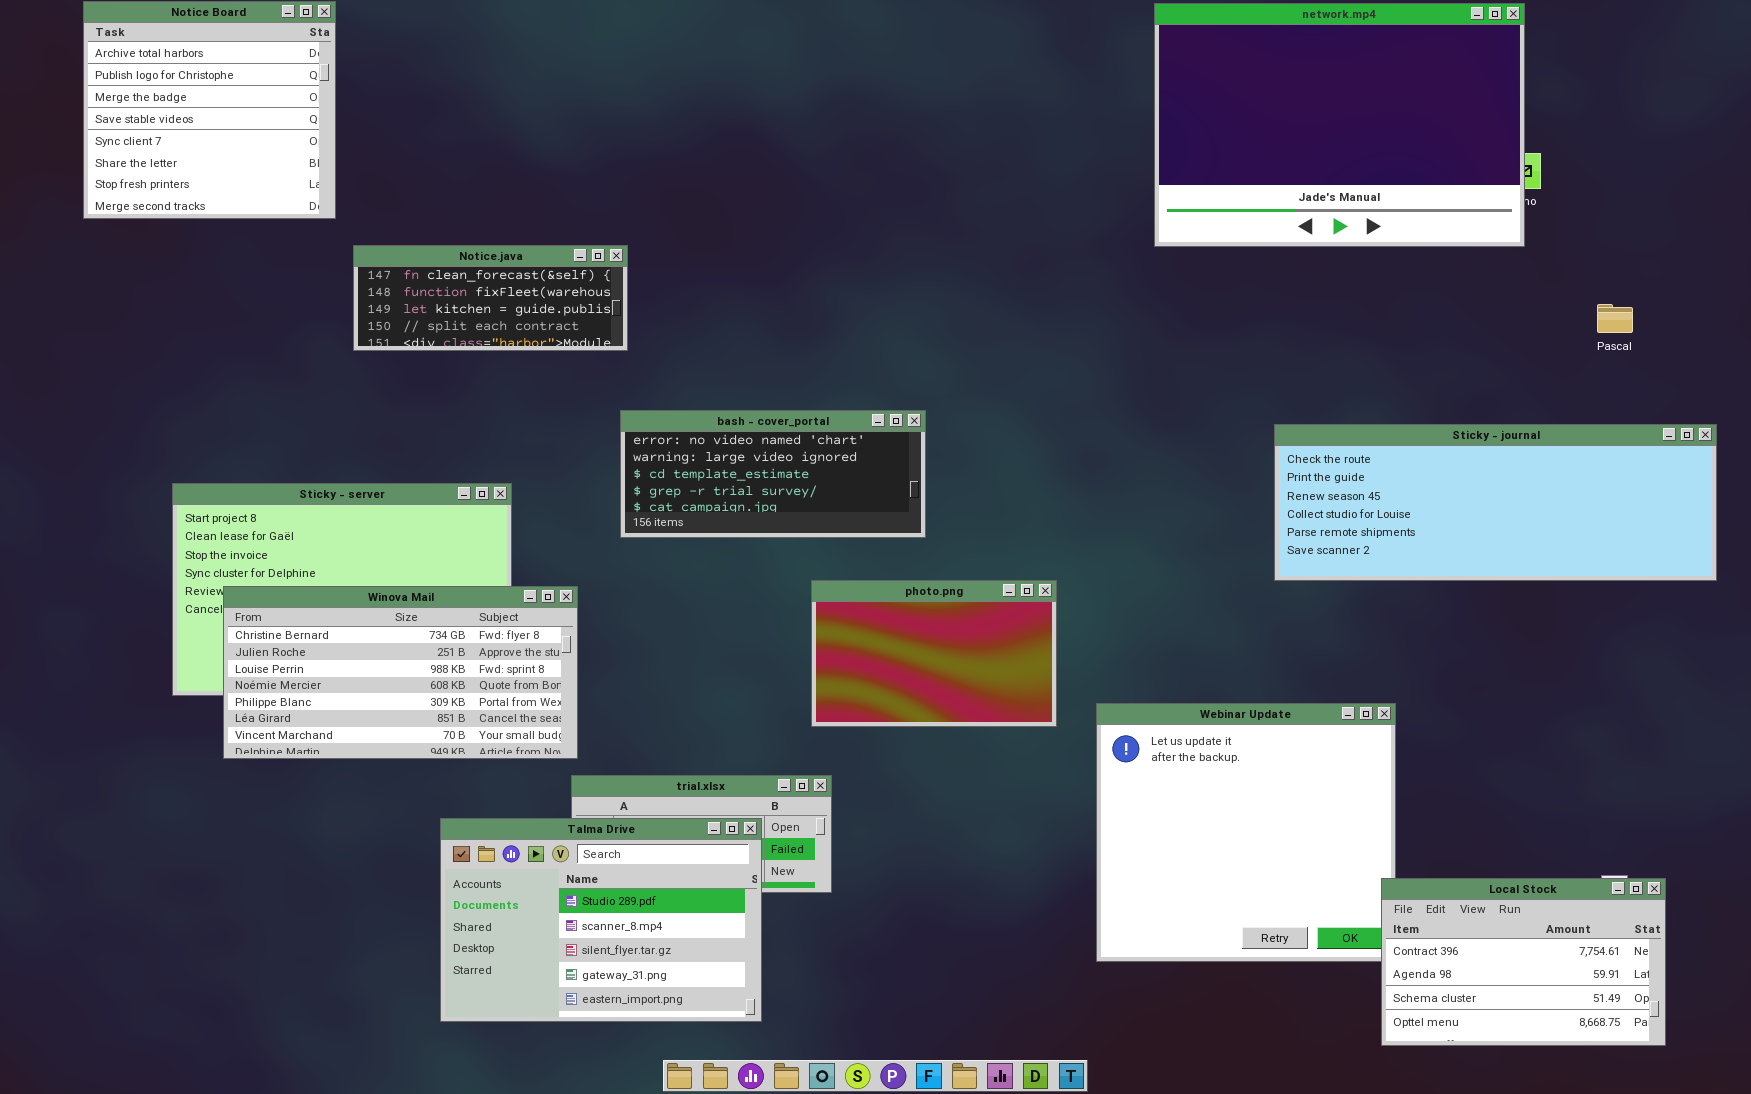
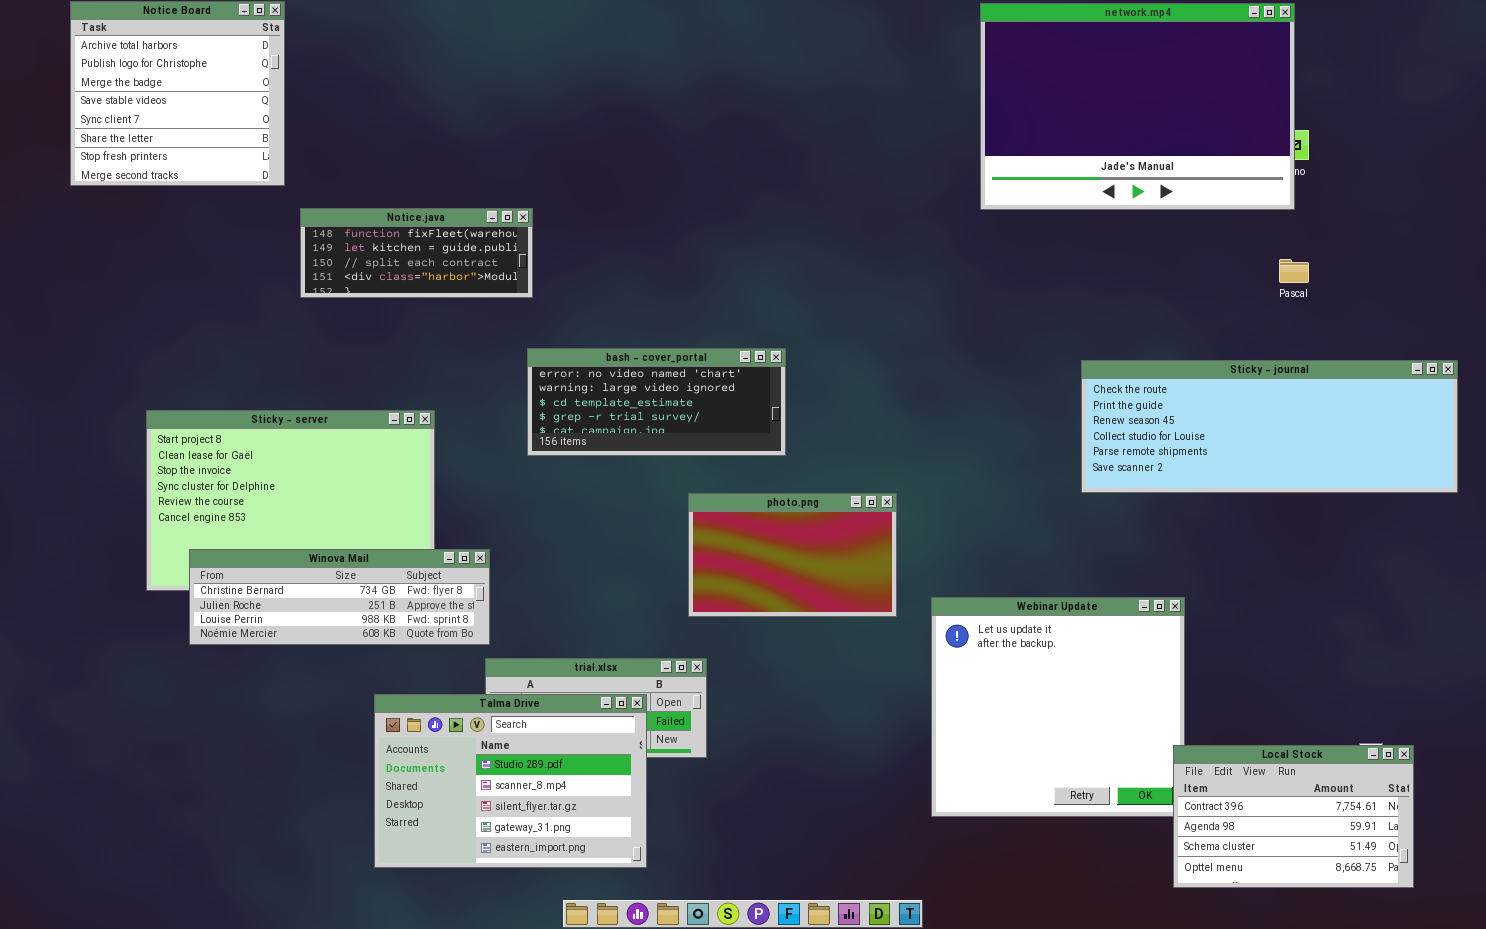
Notice.java: [353,245,628,351] -> [300,208,533,298], scrolled down 1 row
Pascal: [1597,304,1633,333] -> [1279,259,1309,283], moved
Winova Mail: [223,586,578,759] -> [189,549,490,645], resized

